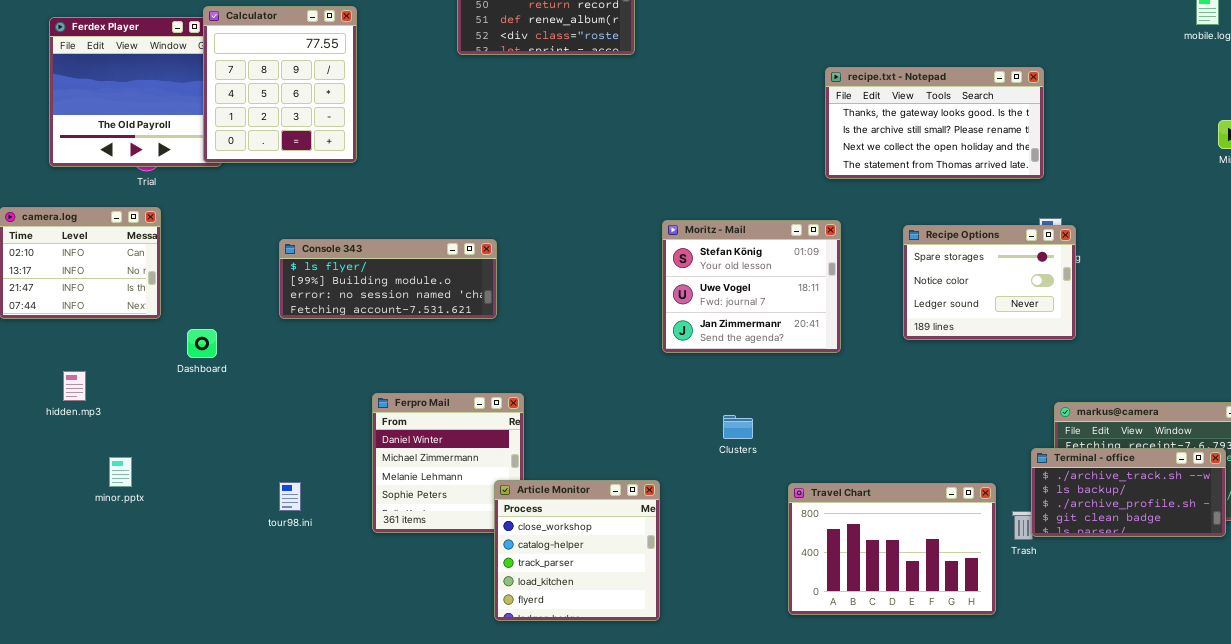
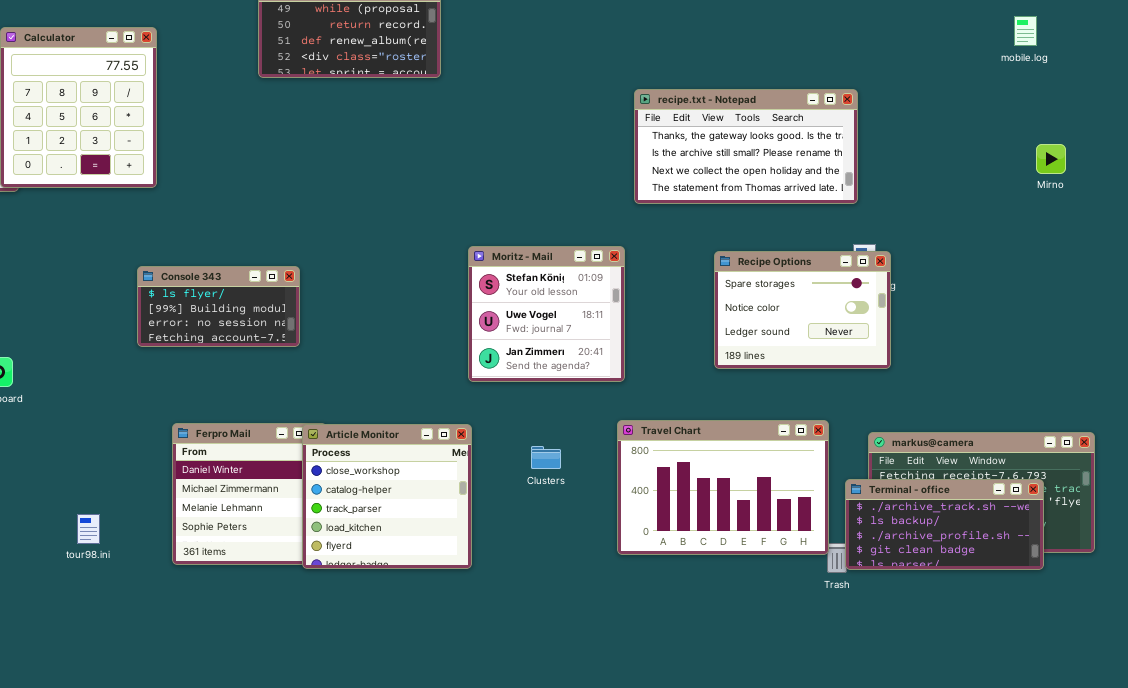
Moritz - Mail: [662,220,841,353] -> [468,246,625,382], resized
Console 343: [279,239,497,319] -> [137,266,300,347], resized
Article Monitor: [494,480,660,621] -> [302,424,472,569], moved
Travel Chart: [788,483,996,615] -> [617,420,829,555], moved

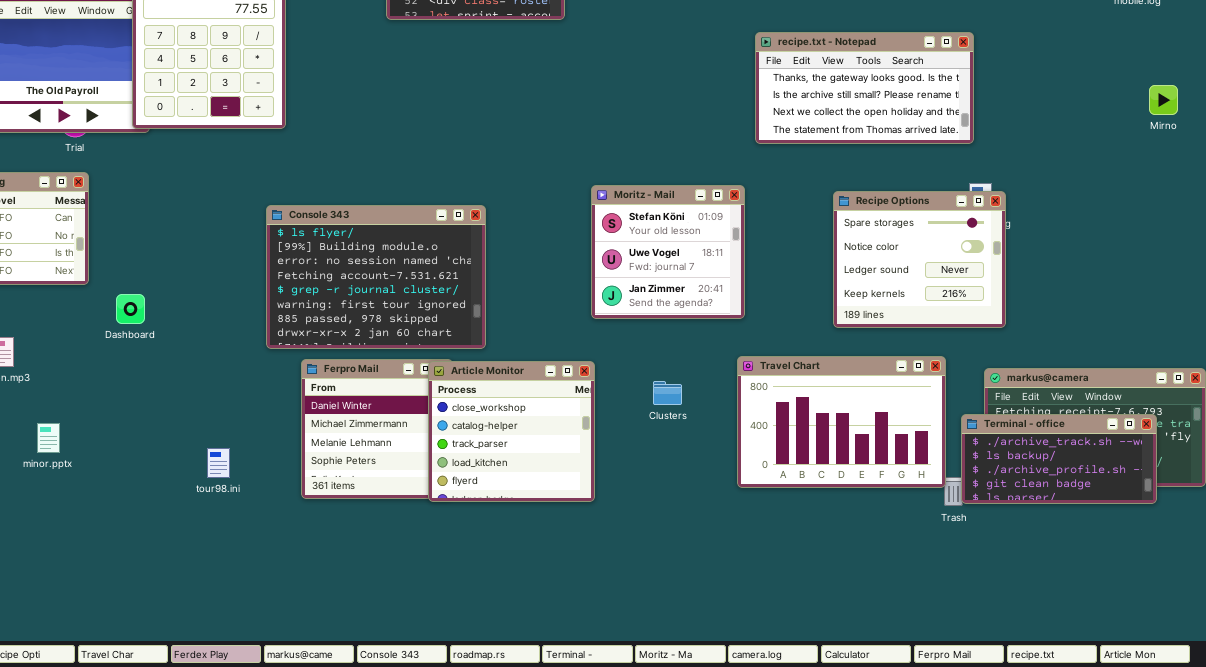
Recipe Options: [714,251,891,369] -> [833,191,1006,328], resized
Console 343: [137,266,300,347] -> [266,205,486,349], resized

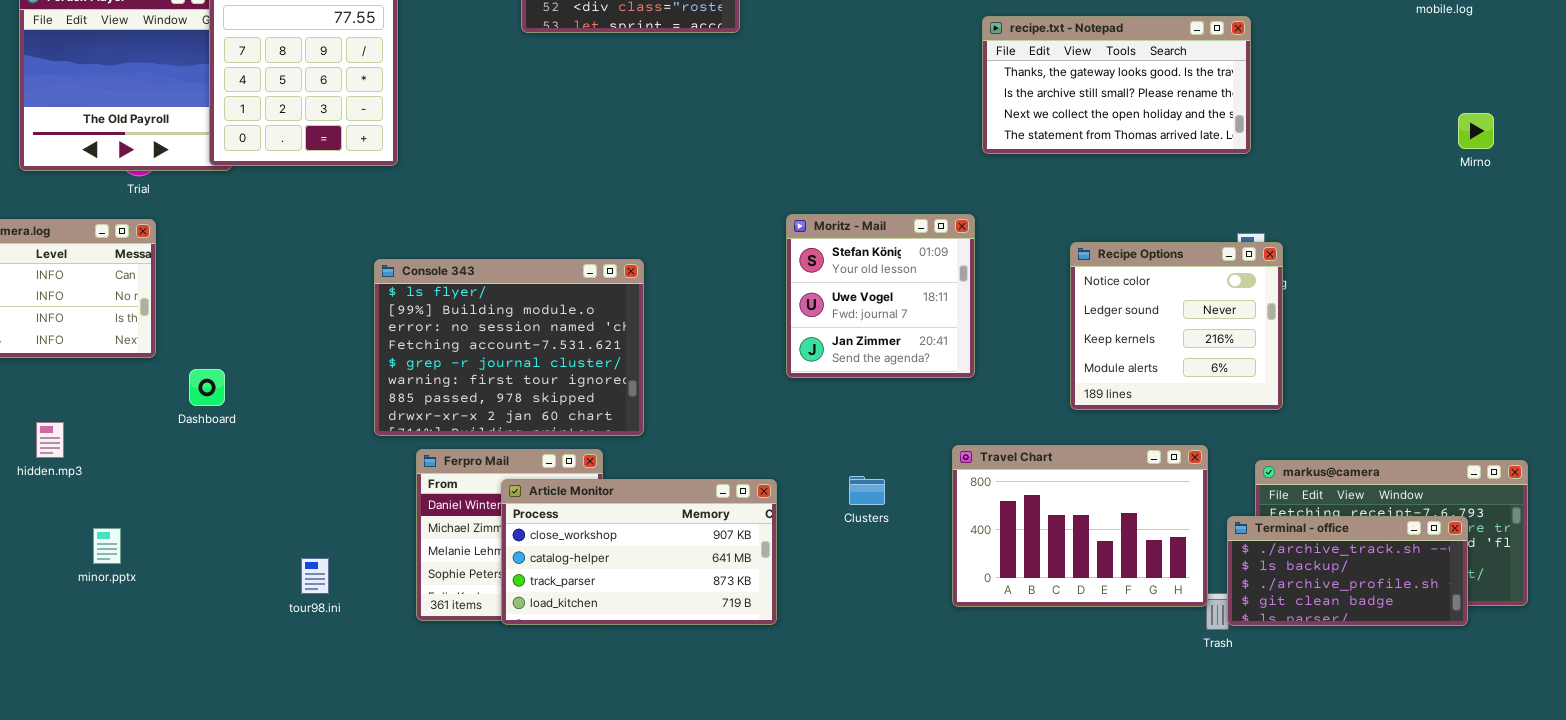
recipe.txt - Notepad: [755,32,974,144] -> [982,16,1251,154], moved
Moritz - Mail: [591,185,745,319] -> [786,214,975,378], moved
Recipe Options: [833,191,1006,328] -> [1070,242,1283,410], scrolled down 1 row
Article Monitor: [428,361,595,502] -> [501,479,777,625], resized

